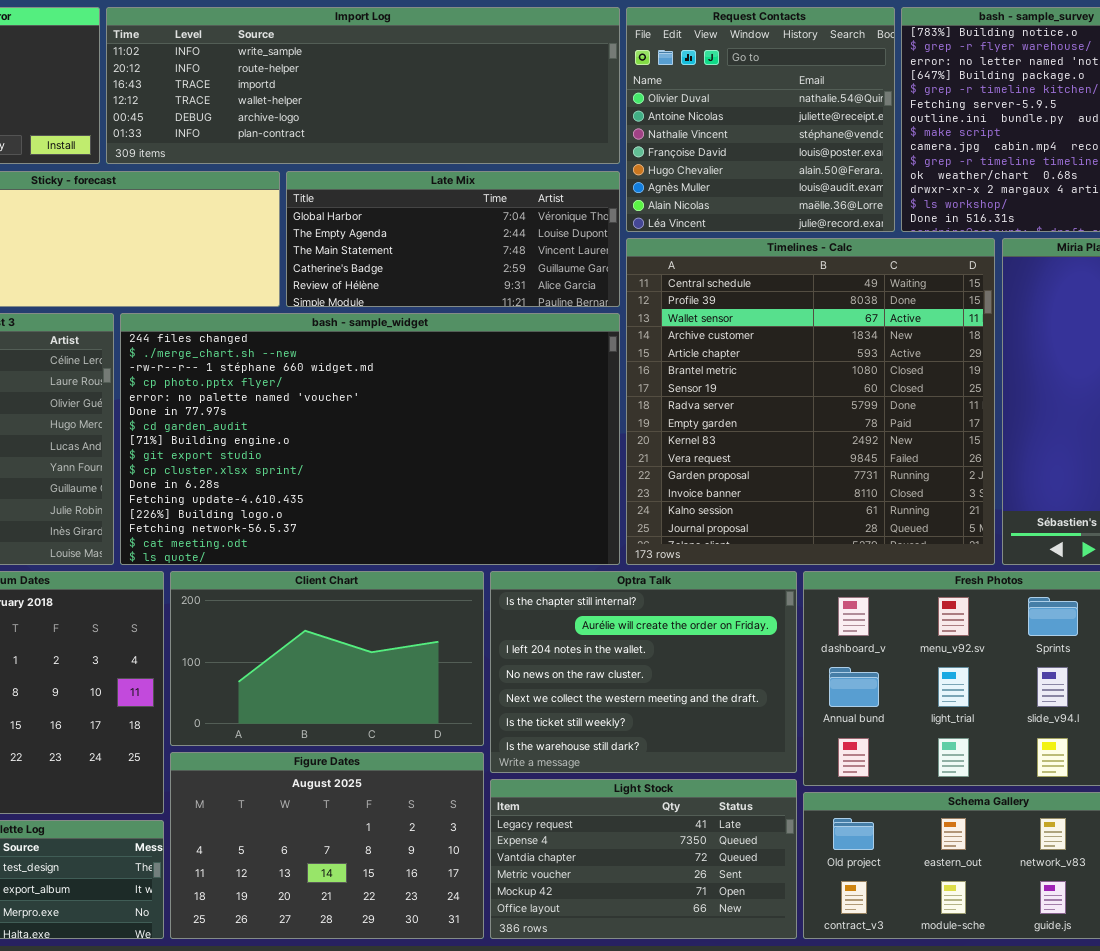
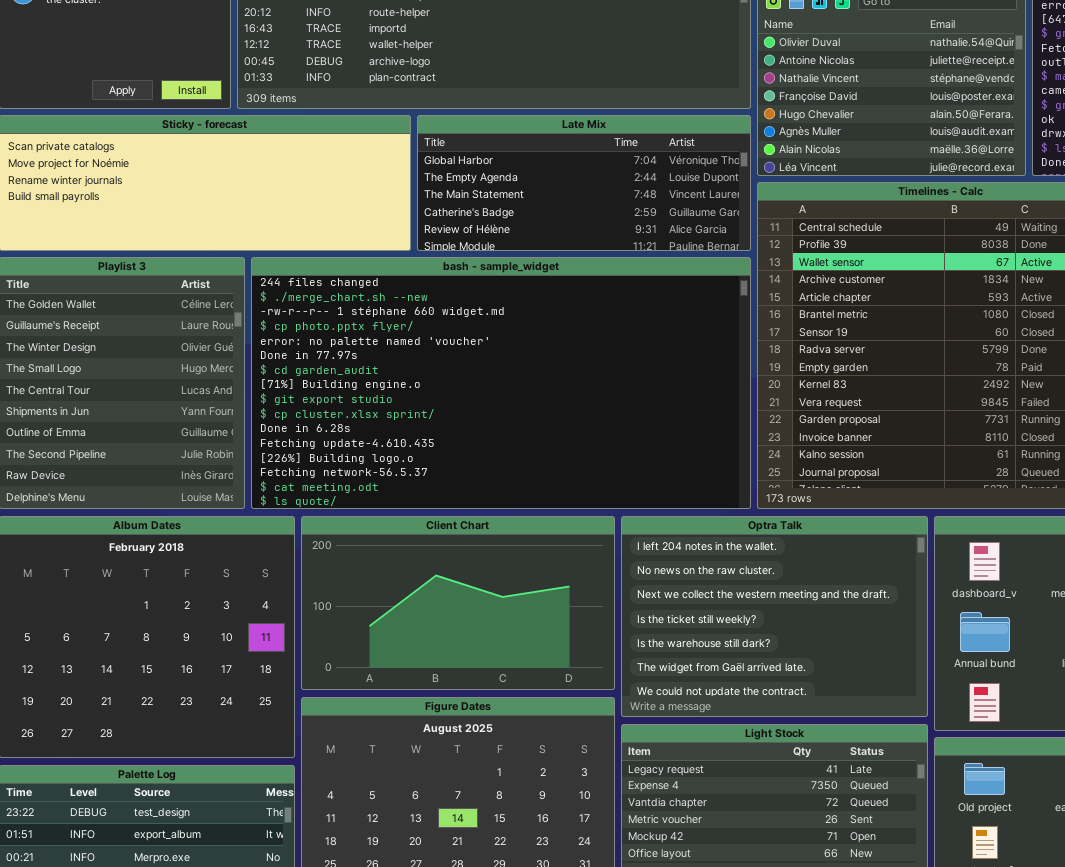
Optra Talk: [490,571,797,773] -> [621,516,928,717], scrolled down 2 rows

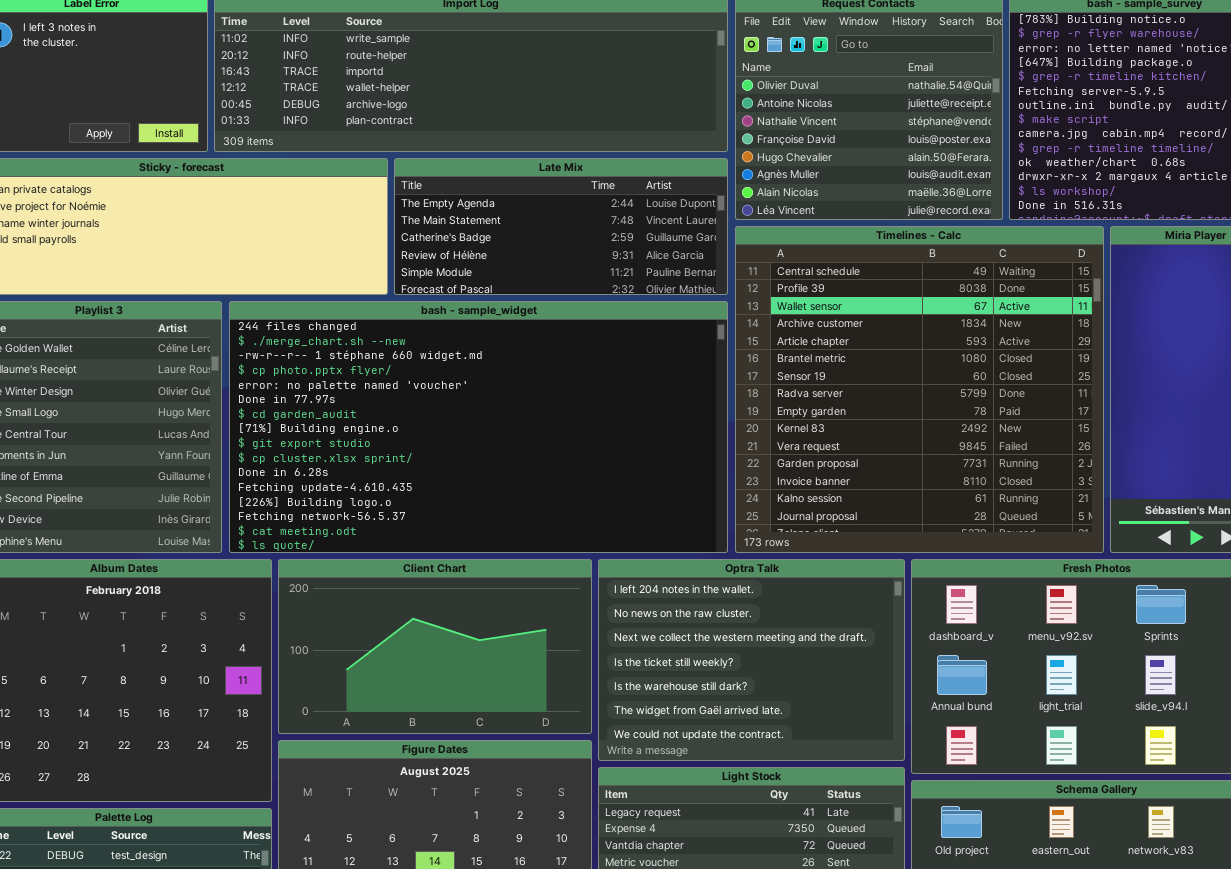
Late Mix: [417,115,751,251] -> [394,158,728,295], scrolled down 1 row

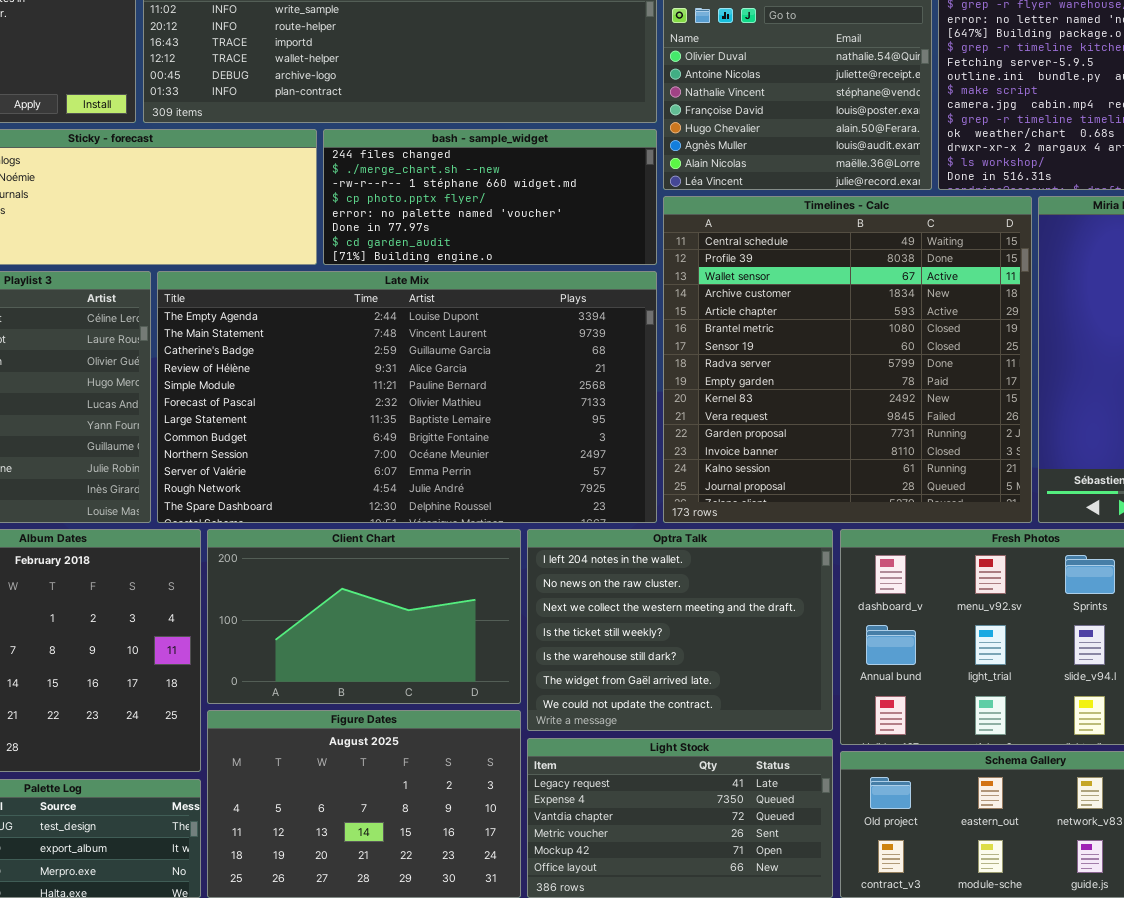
Late Mix: [394,158,728,295] -> [157,271,657,523], moved, resized
bash - sample_widget: [229,301,728,553] -> [323,129,657,265], moved, resized

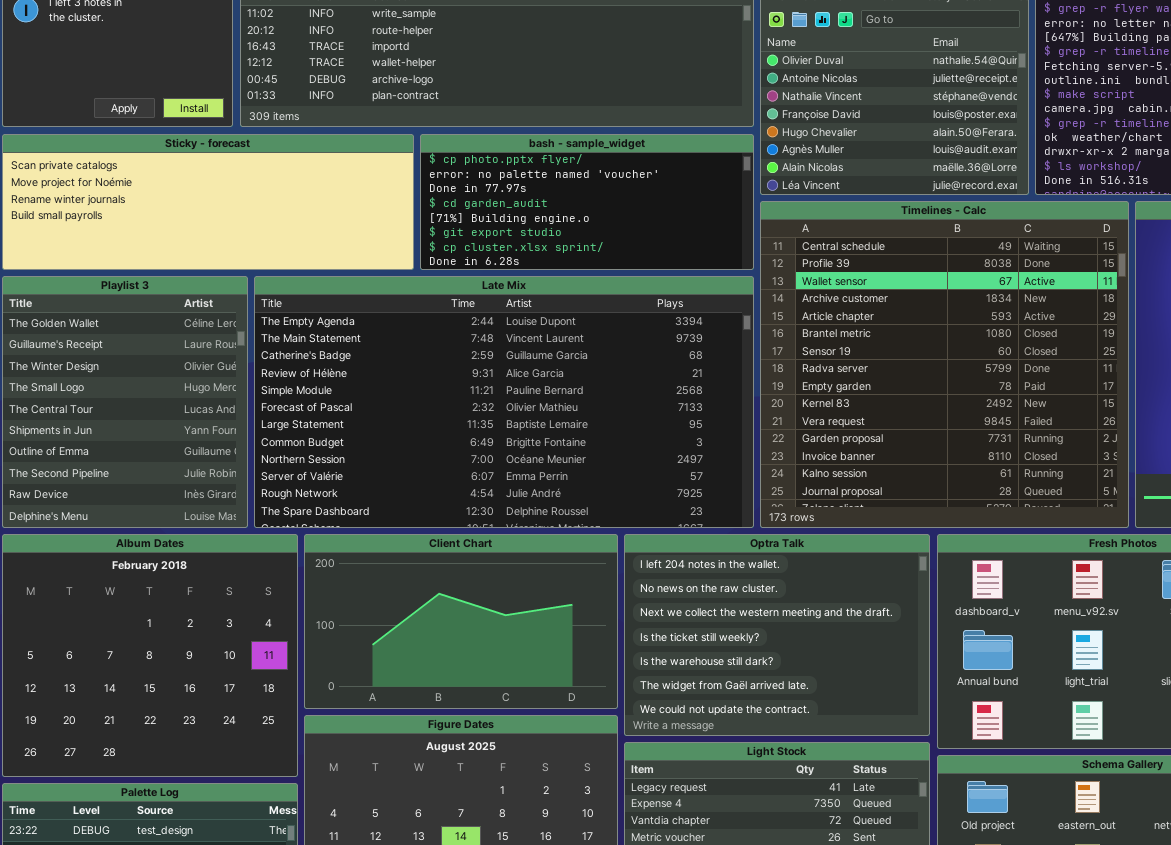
bash - sample_widget: [323,129,657,265] -> [420,134,754,270], scrolled down 3 rows

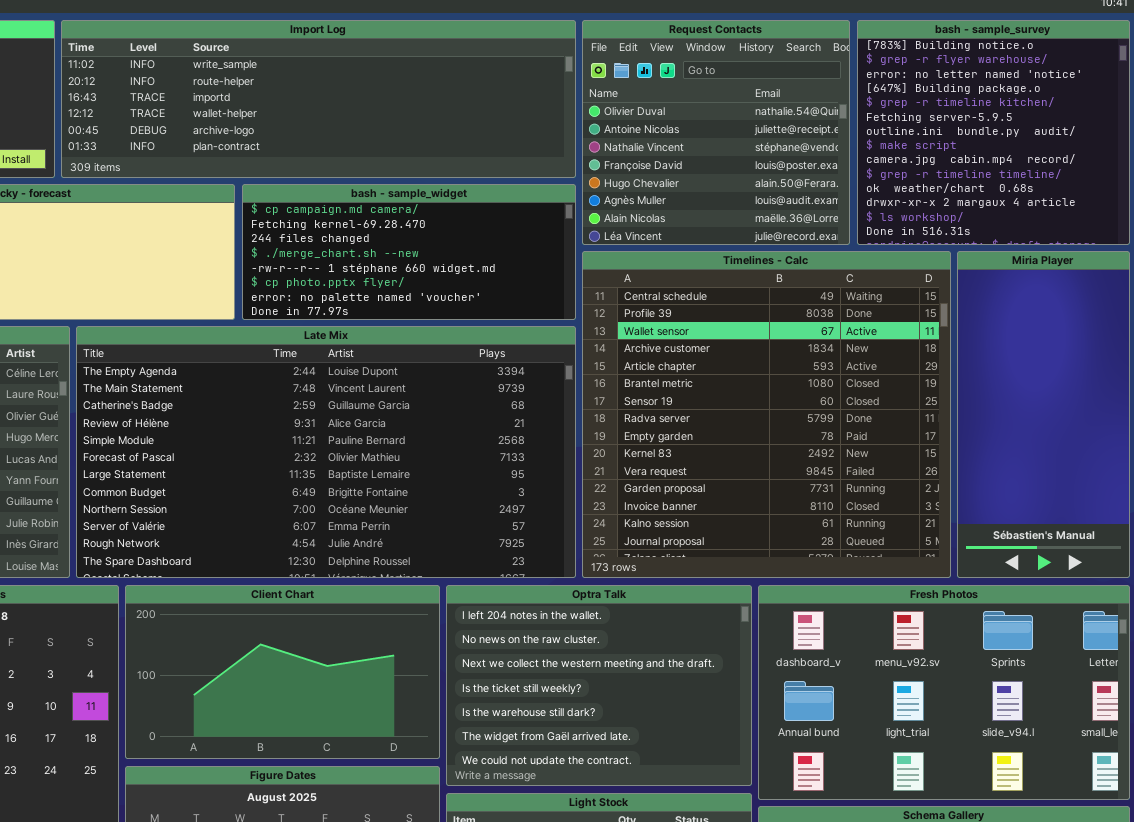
bash - sample_widget: [420,134,754,270] -> [242,184,576,320], scrolled up 5 rows

